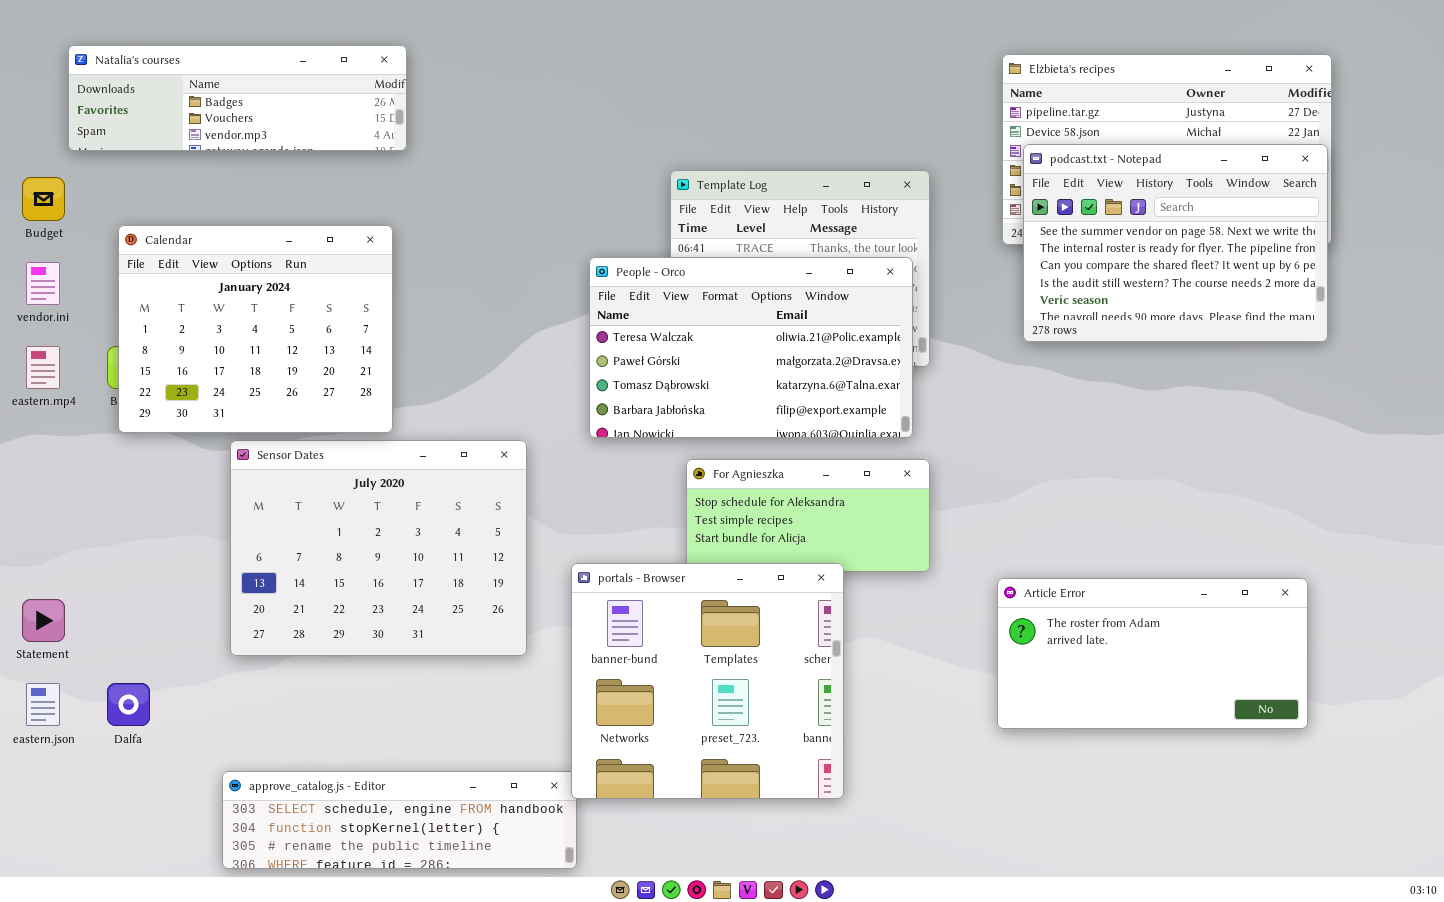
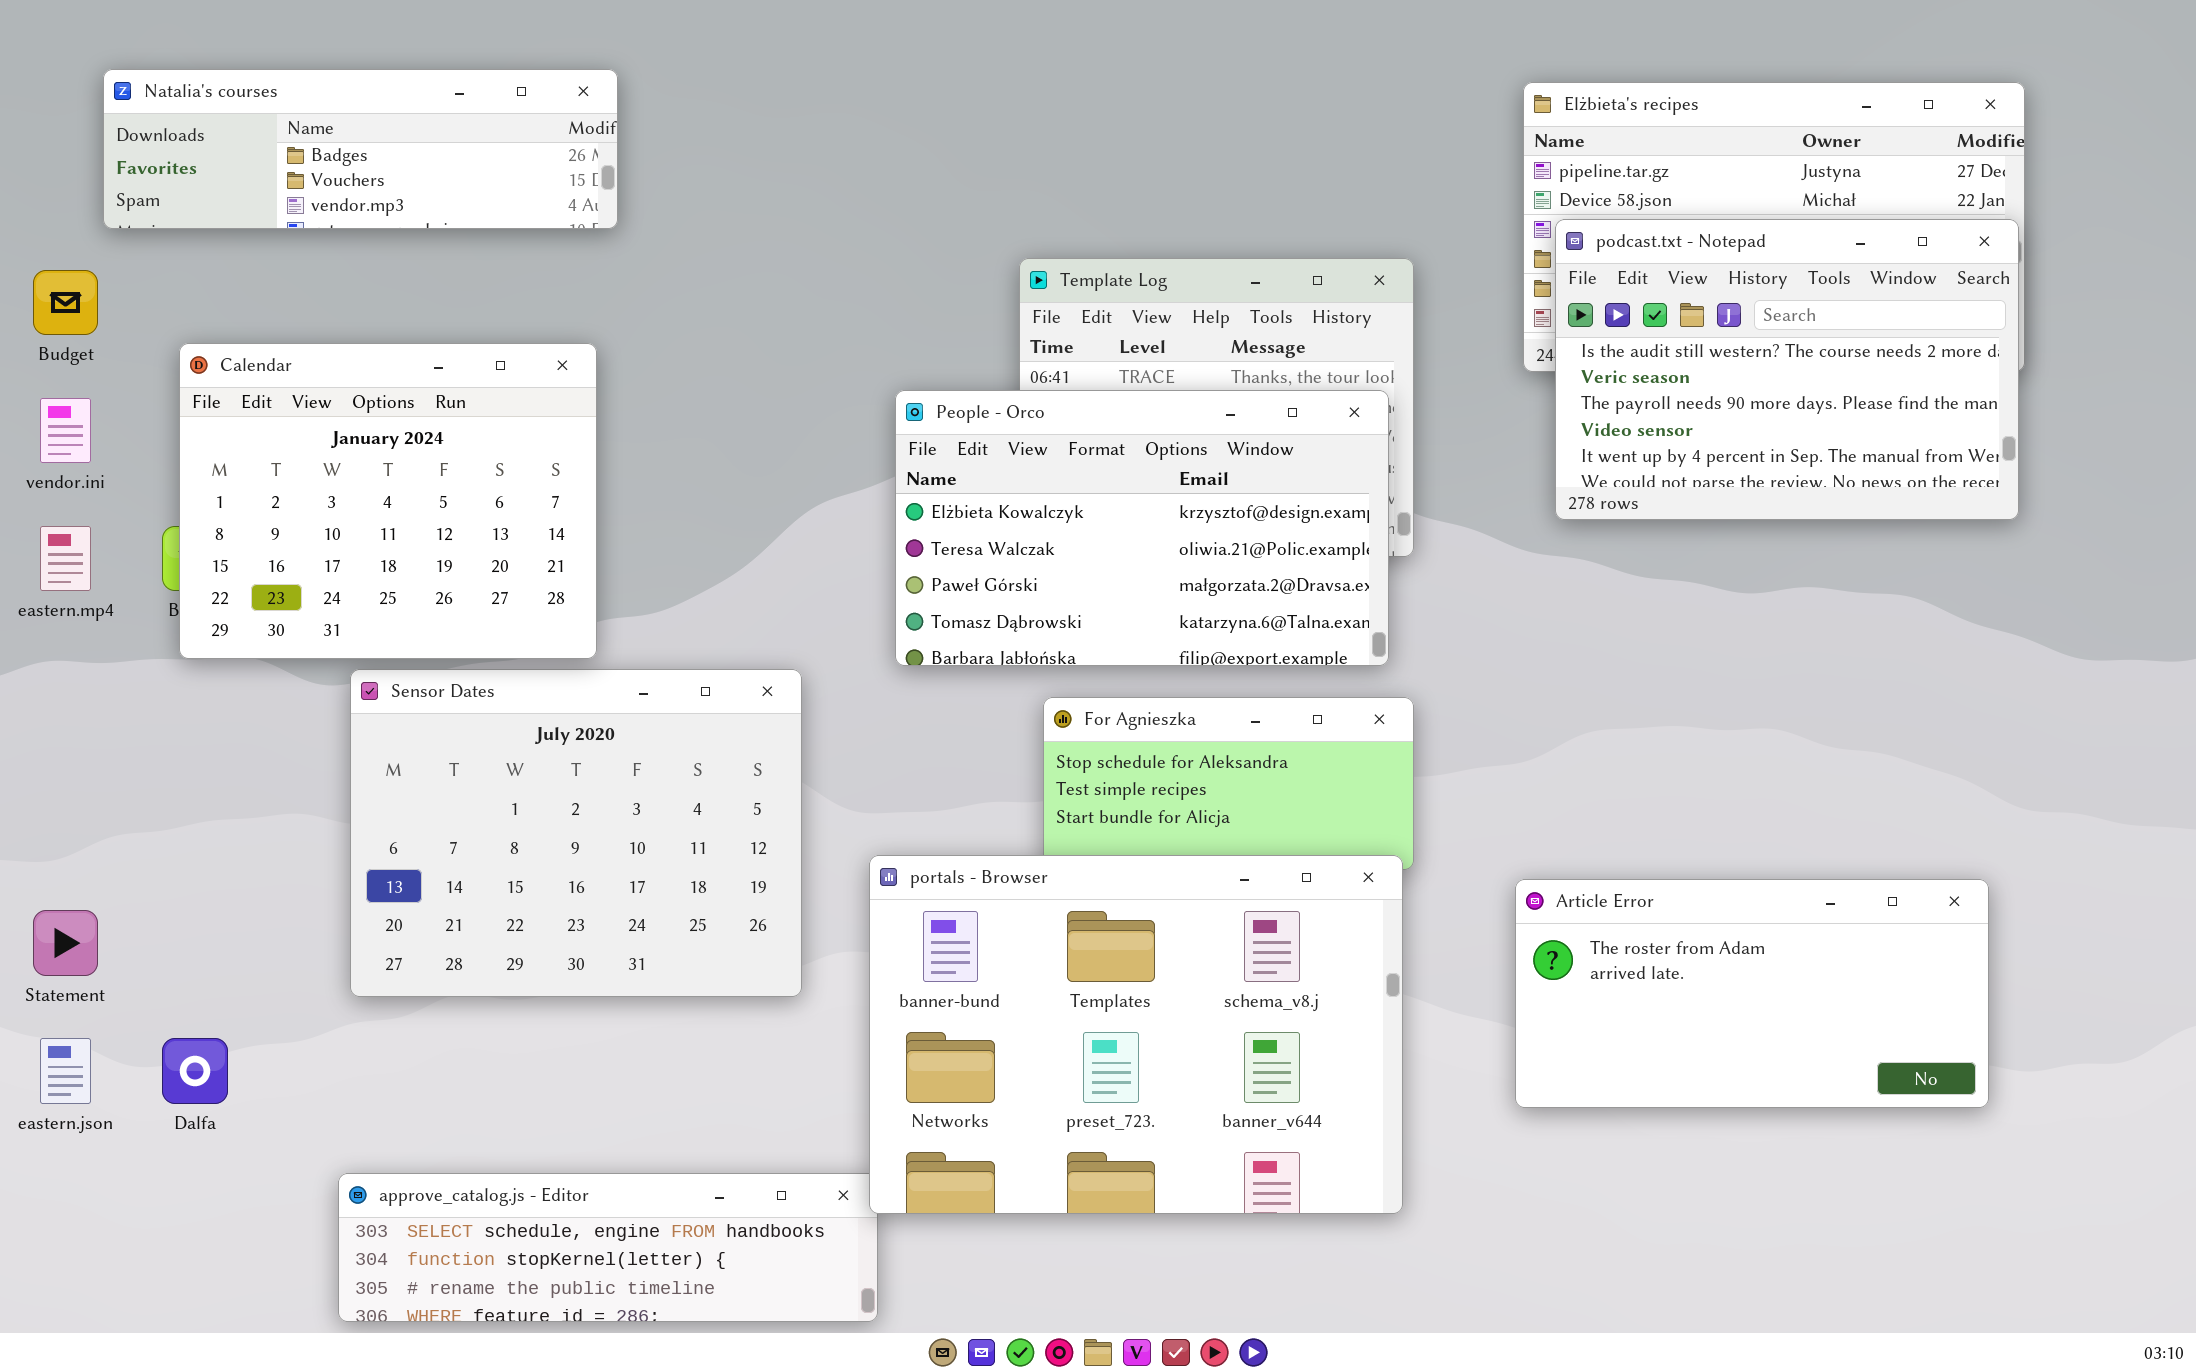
podcast.txt - Notepad: [1023,144,1328,342] -> [1555,219,2019,520], scrolled down 3 rows
People - Orco: [589,257,913,438] -> [895,390,1389,666], scrolled up 1 row
portals - Browser: [571,563,844,799] -> [869,855,1403,1214], resized

